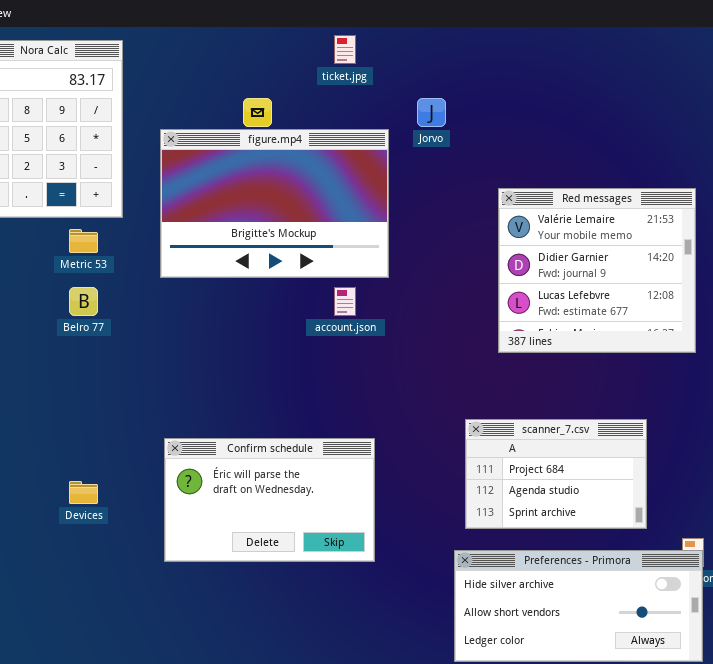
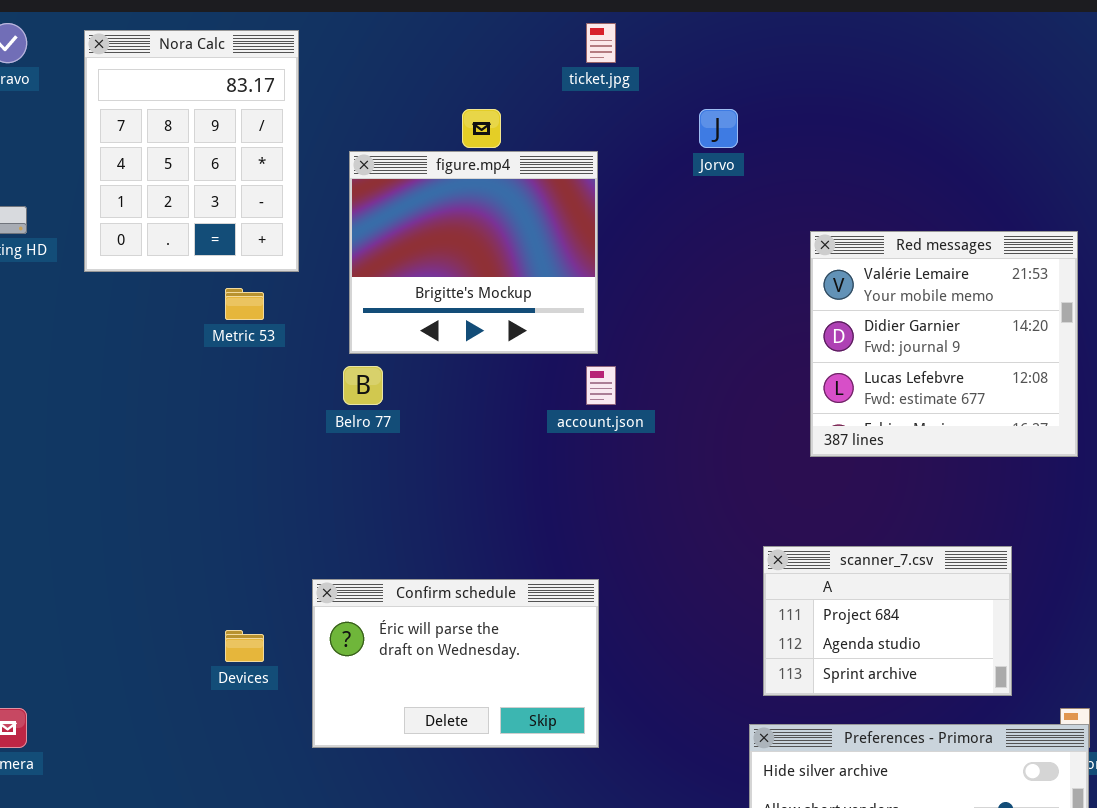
figure.mp4: [160,129,389,278] -> [349,151,598,354], resized
Belro 77: [69,287,98,316] -> [343,366,383,405], moved
Confirm schedule: [164,438,375,562] -> [312,579,599,748], moved

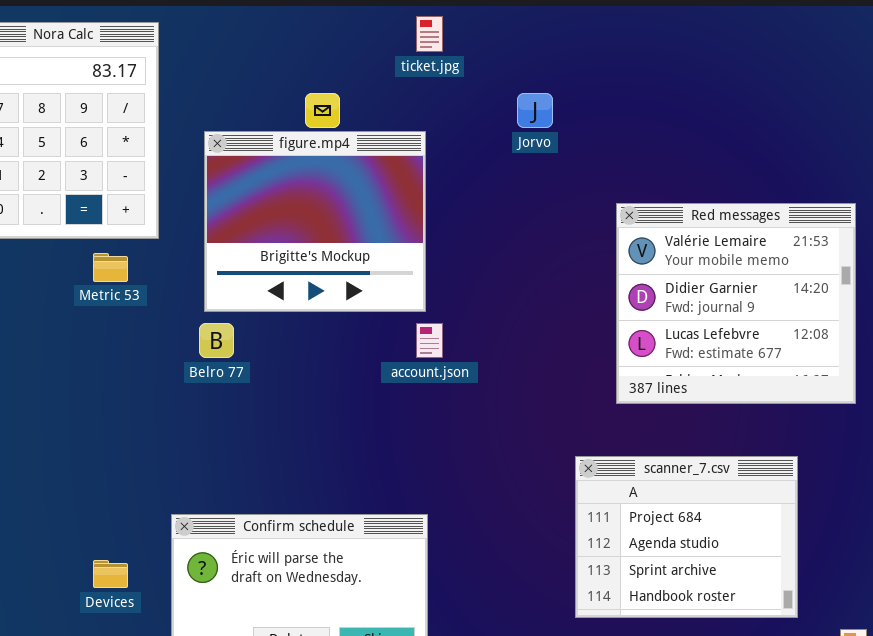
scanner_7.csv: [763,546,1012,696] -> [575,456,798,618], resized

